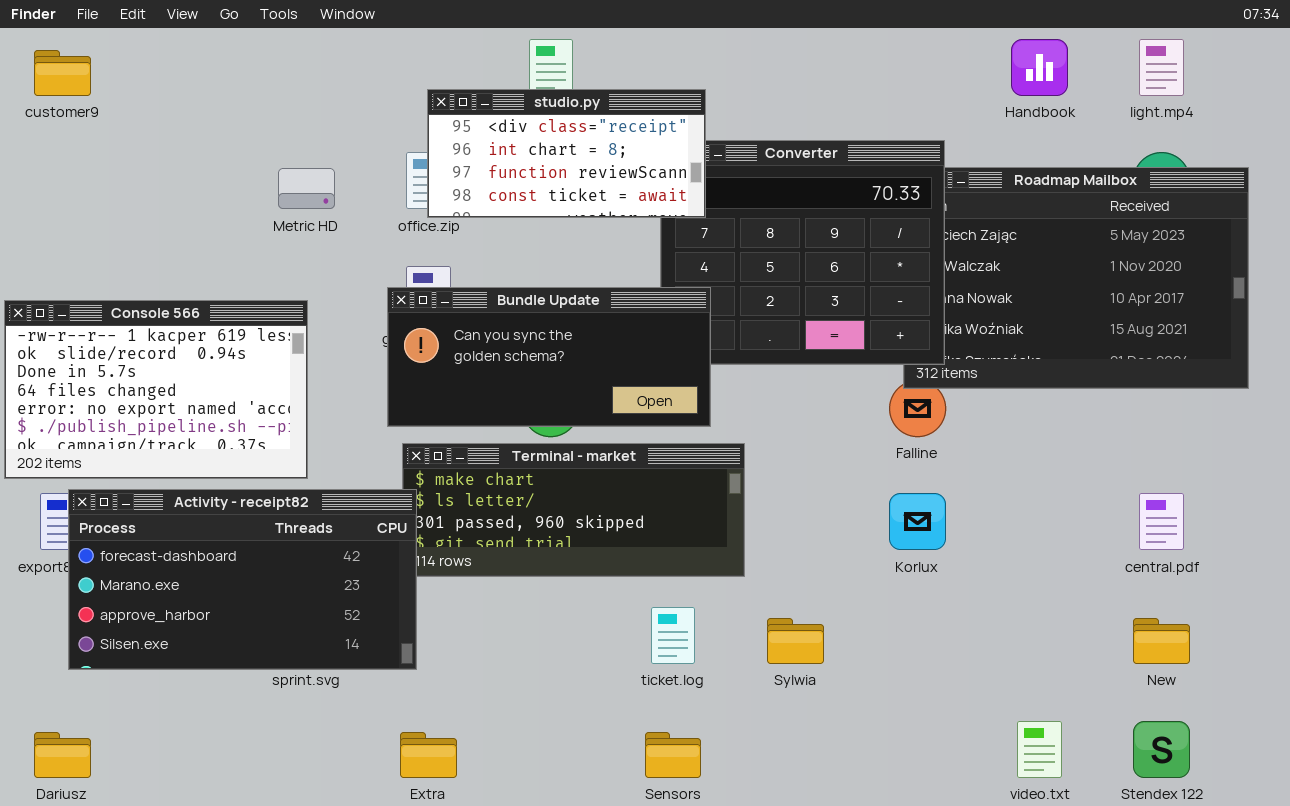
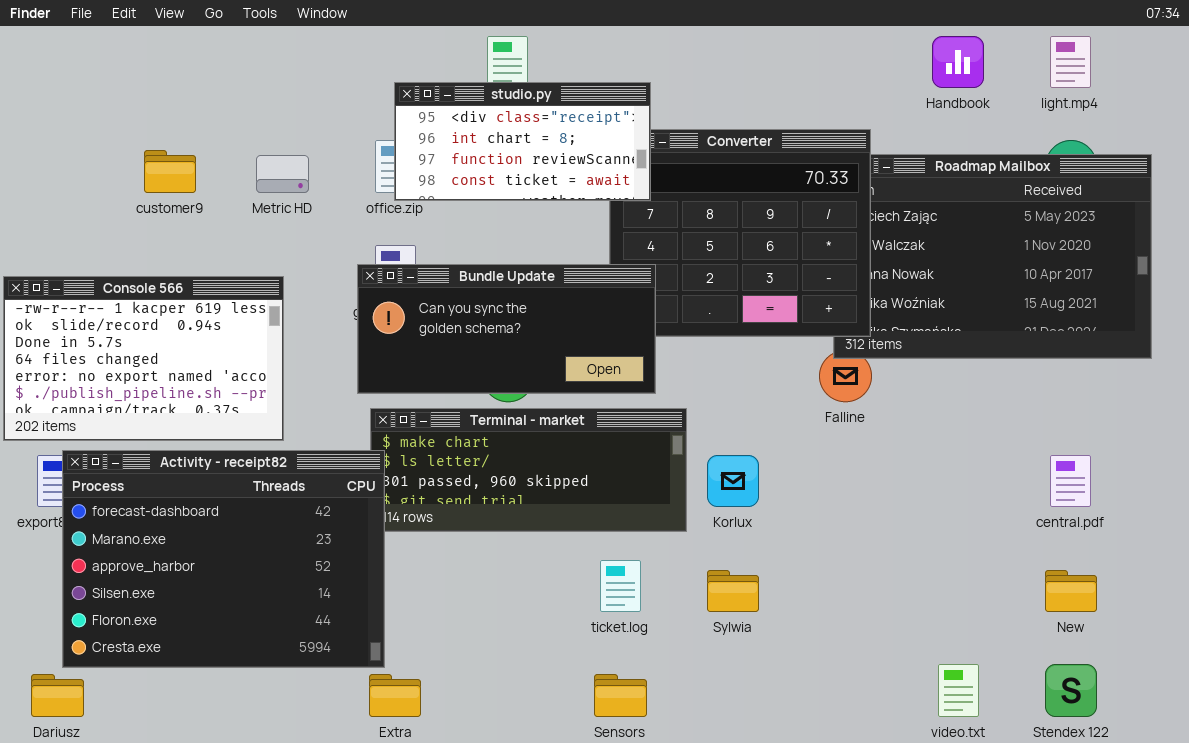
customer9: [34,50,91,96] -> [144,150,196,193], moved
Activity - receipt82: [68,489,417,670] -> [62,450,385,668], resized
Korlux: [889,493,946,550] -> [707,455,759,507], moved

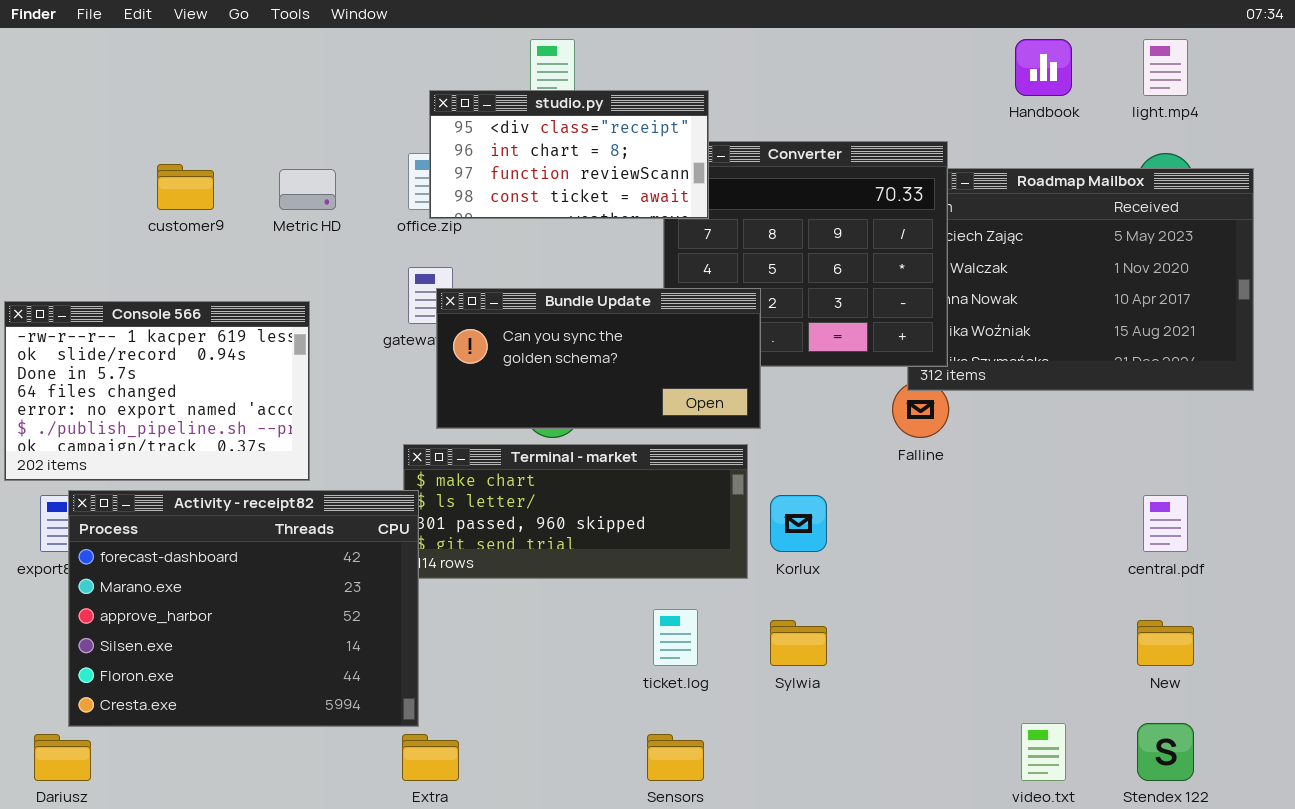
Bundle Update: [357,264,656,394] -> [436,288,761,429], moved

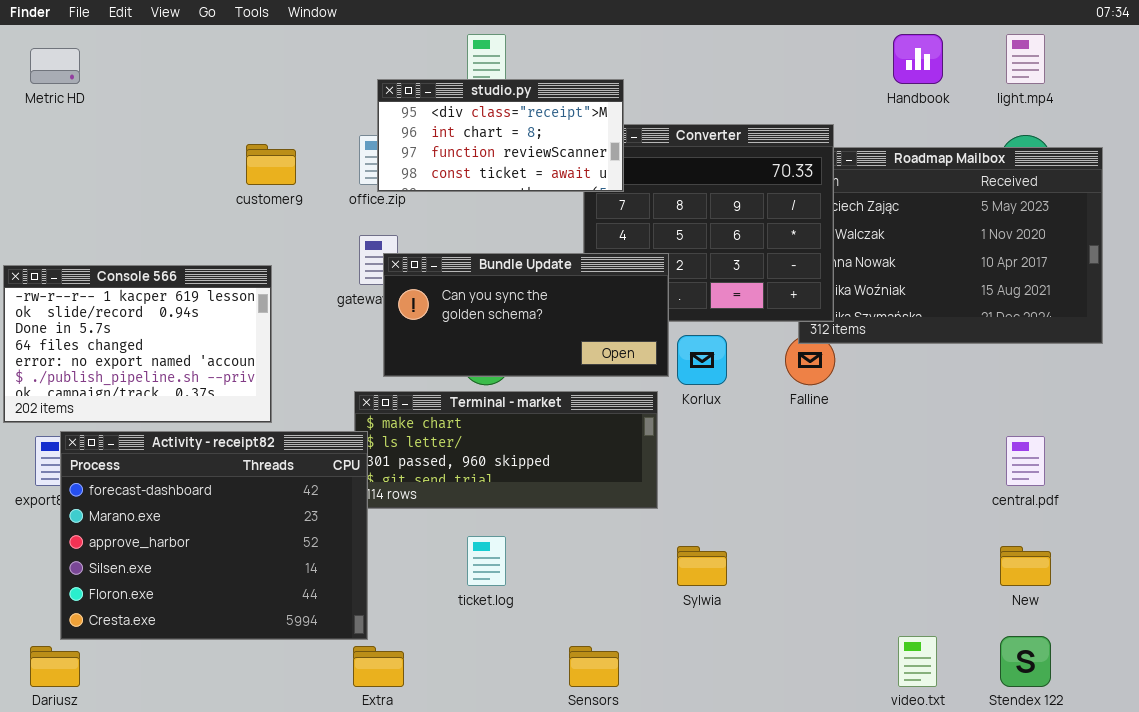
customer9: [157,164,214,210] -> [246,144,296,185], moved
Metric HD: [279,169,336,210] -> [30,48,80,84], moved
Korlux: [770,495,827,552] -> [677,335,727,385], moved
ticket.log: [653,609,698,666] -> [467,536,506,586], moved

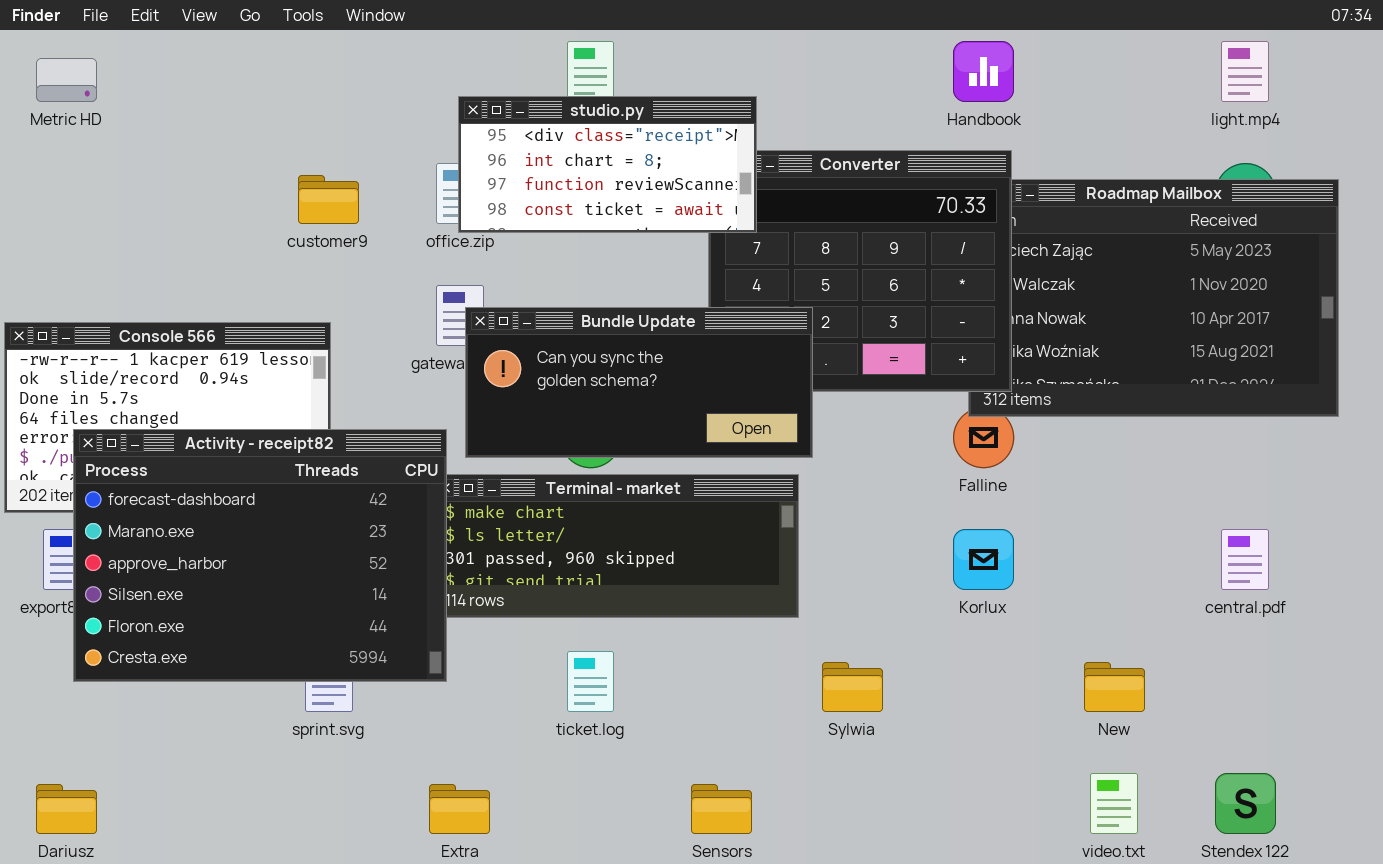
Handbook: [893,34,943,84] -> [953,41,1014,102], moved
Korlux: [677,335,727,385] -> [953,529,1014,590], moved
Activity - receipt82: [60,431,368,640] -> [73,429,447,682], moved
New: [1000,546,1051,586] -> [1084,662,1145,712], moved

